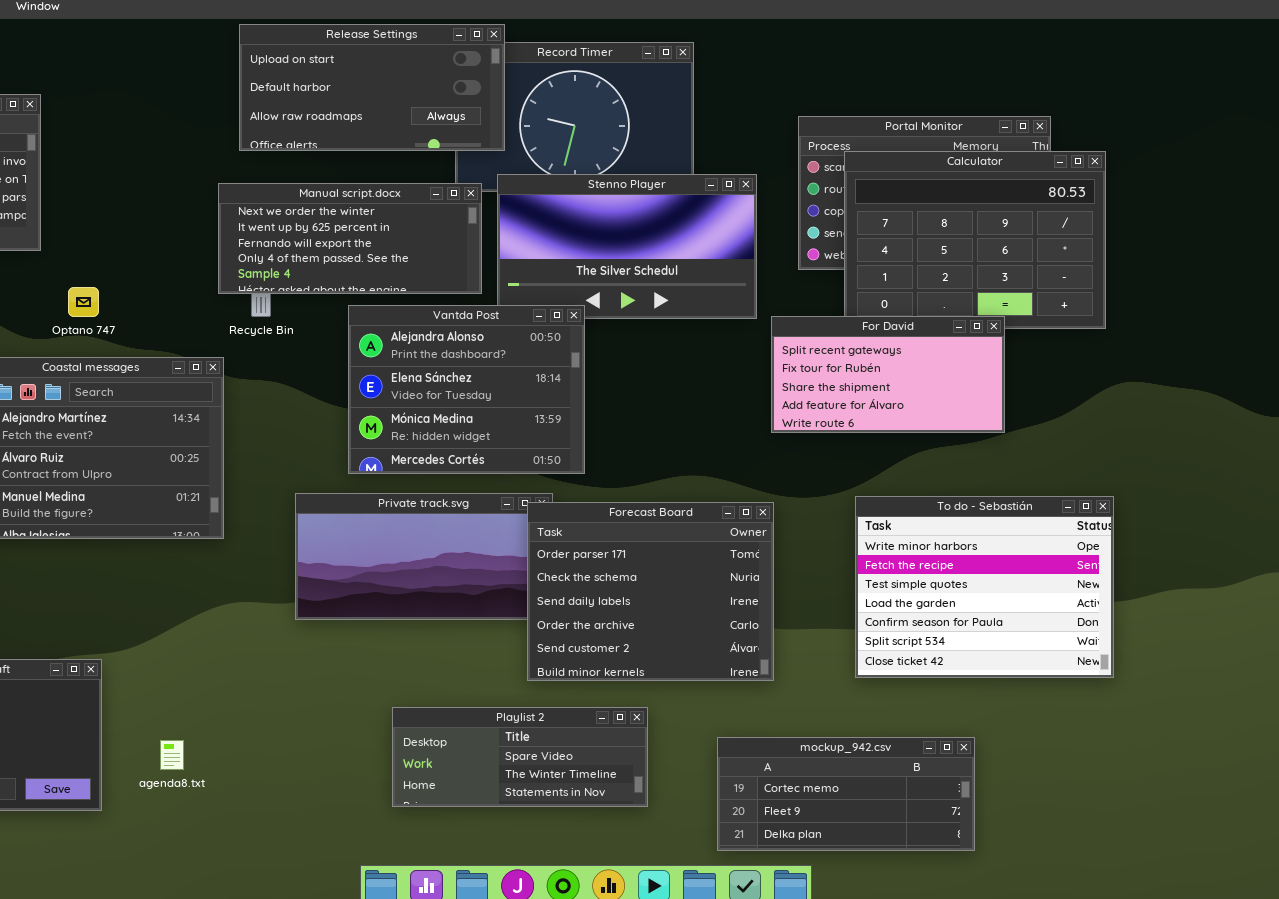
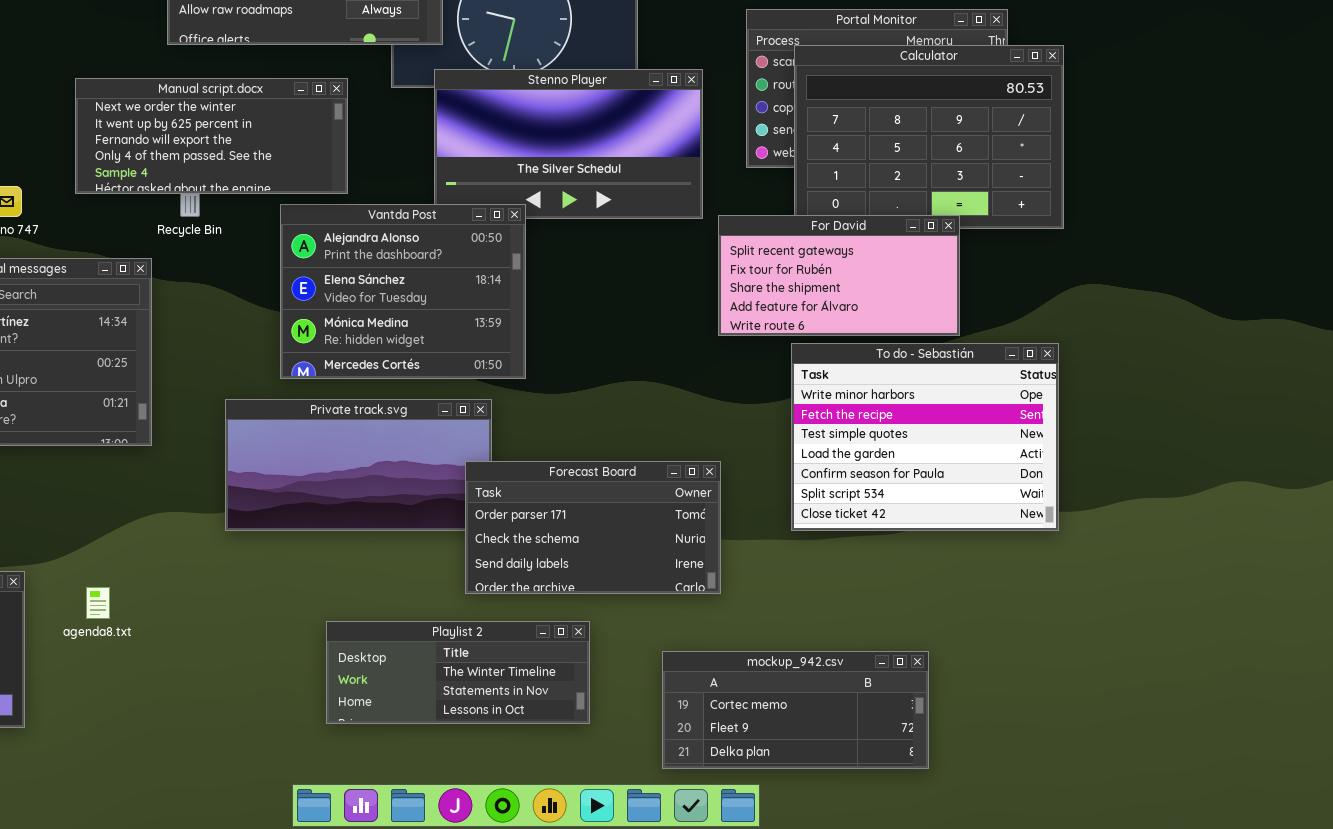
Manual script.docx: [218,183,482,294] -> [75,78,348,194], moved
To do - Sebastián: [855,496,1114,678] -> [791,343,1059,531], moved
Forecast Board: [527,502,774,681] -> [465,461,721,594], resized
Playlist 2: [392,707,648,807] -> [326,621,590,724], scrolled down 1 row
agenda8.txt: [160,740,184,770] -> [86,587,110,619], moved

